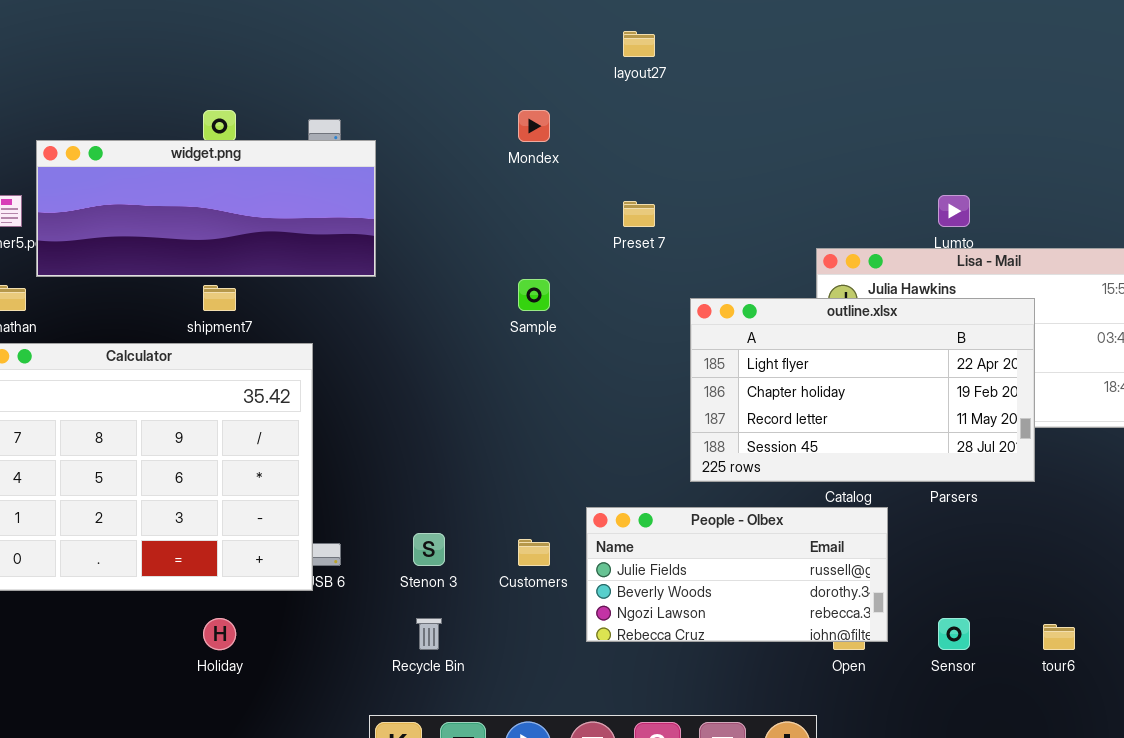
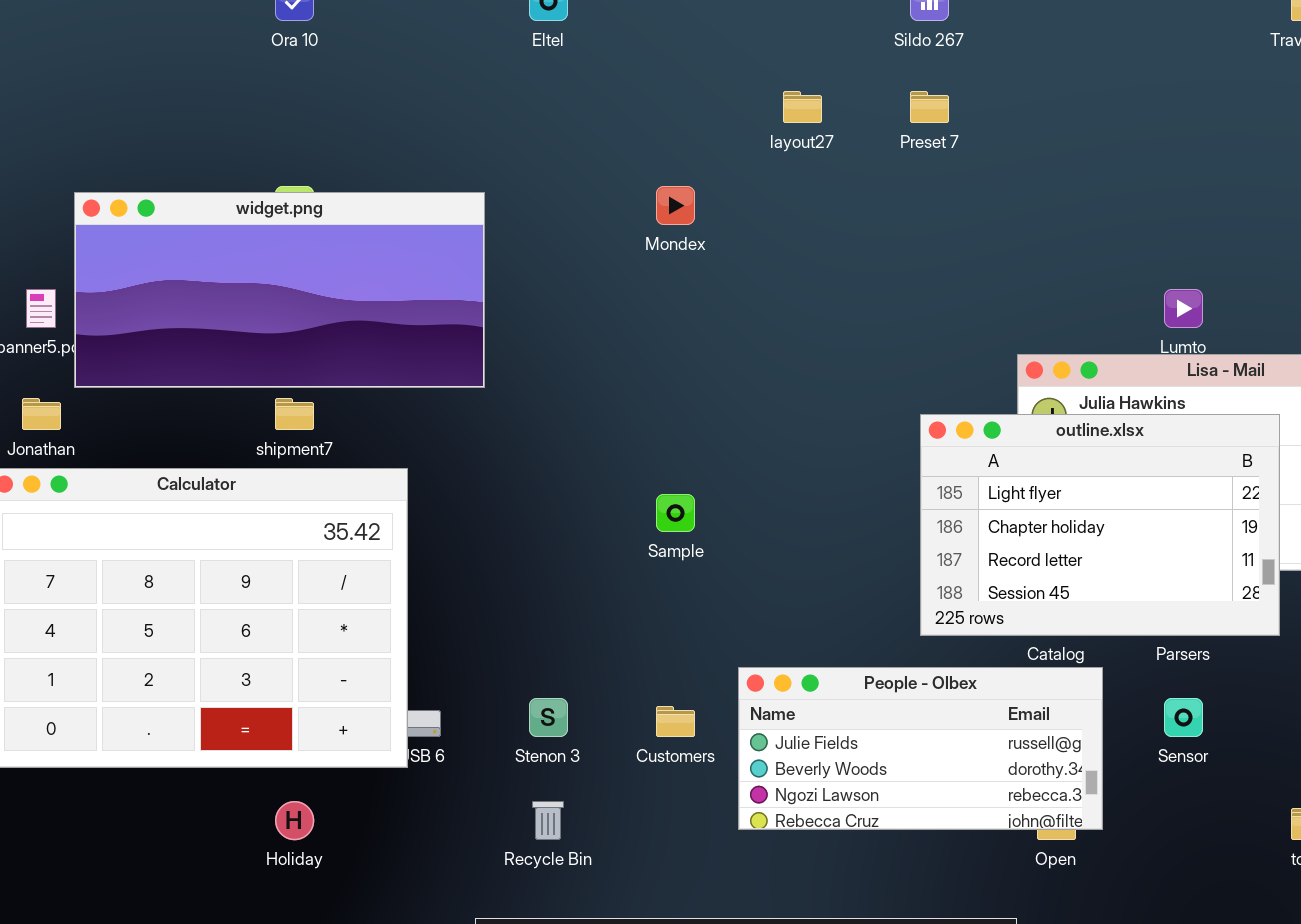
widget.png: [36,140,376,277] -> [74,192,485,388], resized
Preset 7: [623,201,655,227] -> [910,91,949,123], moved
Sample: [518,279,550,311] -> [656,494,695,532], moved
outline.xlsx: [690,298,1035,482] -> [920,414,1280,636], resized
Sensor: [938,618,970,650] -> [1164,698,1203,737], moved

